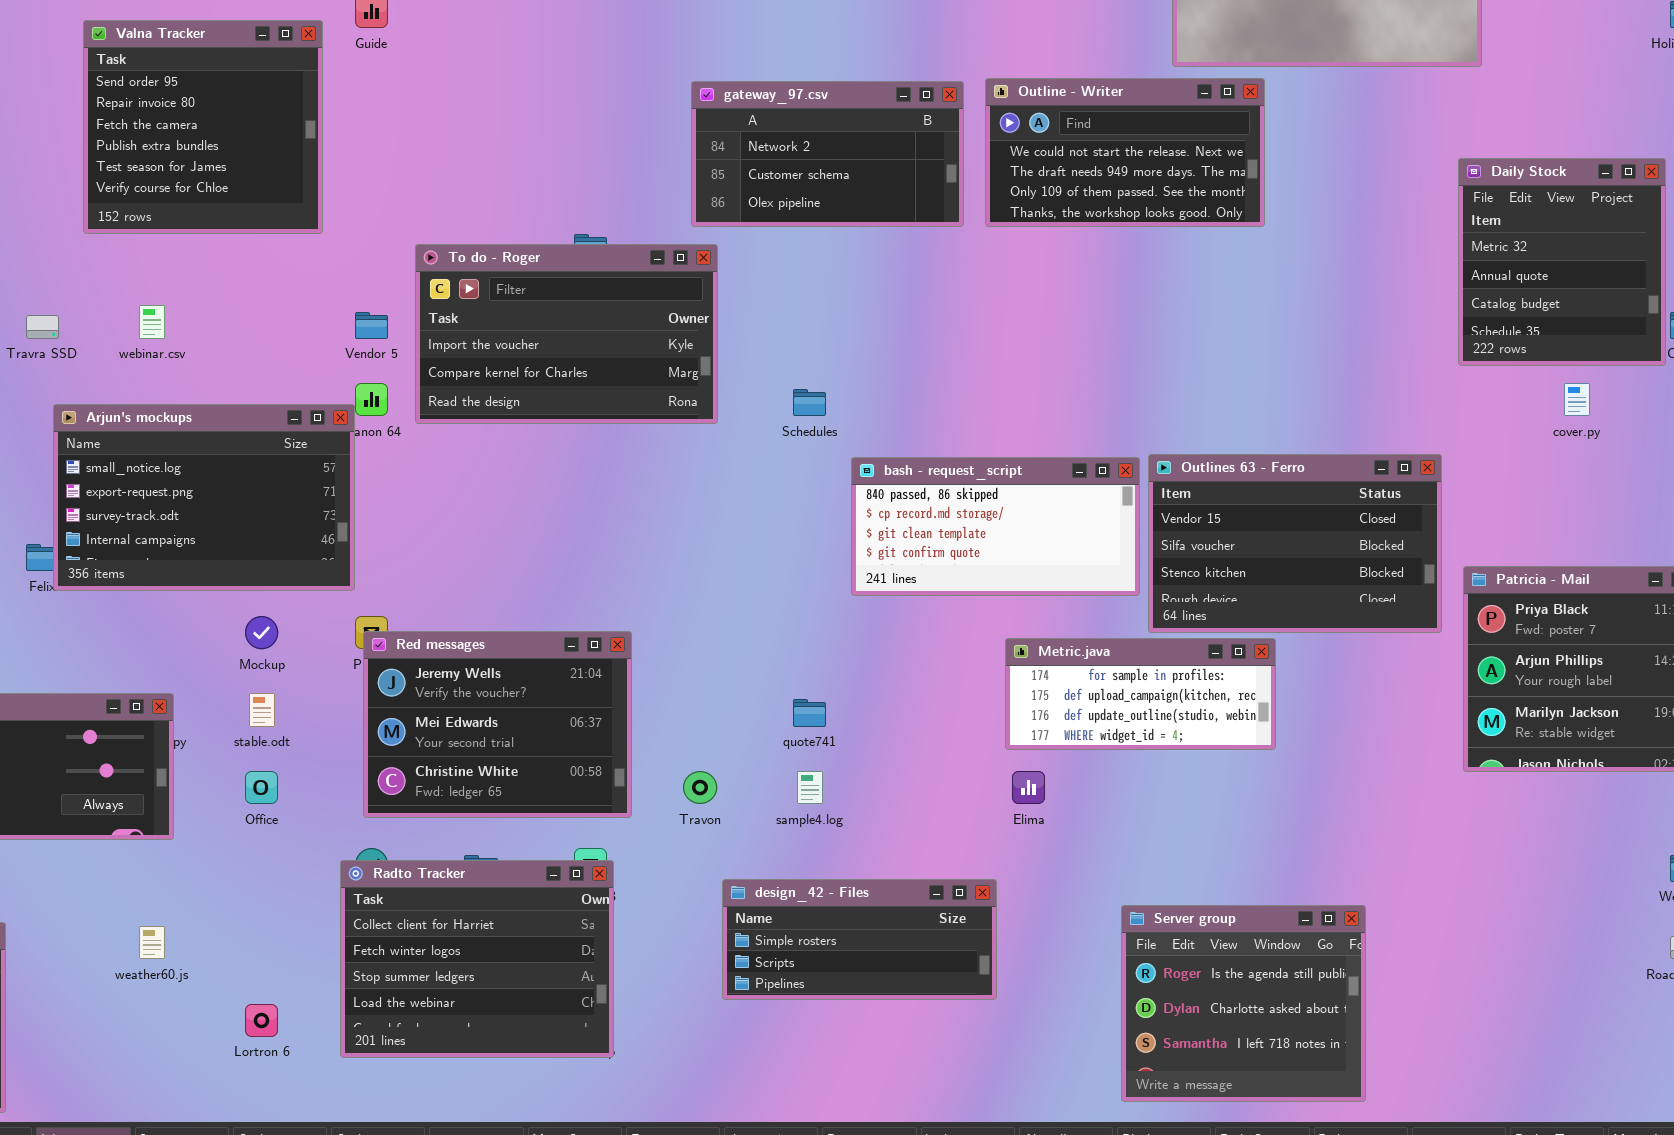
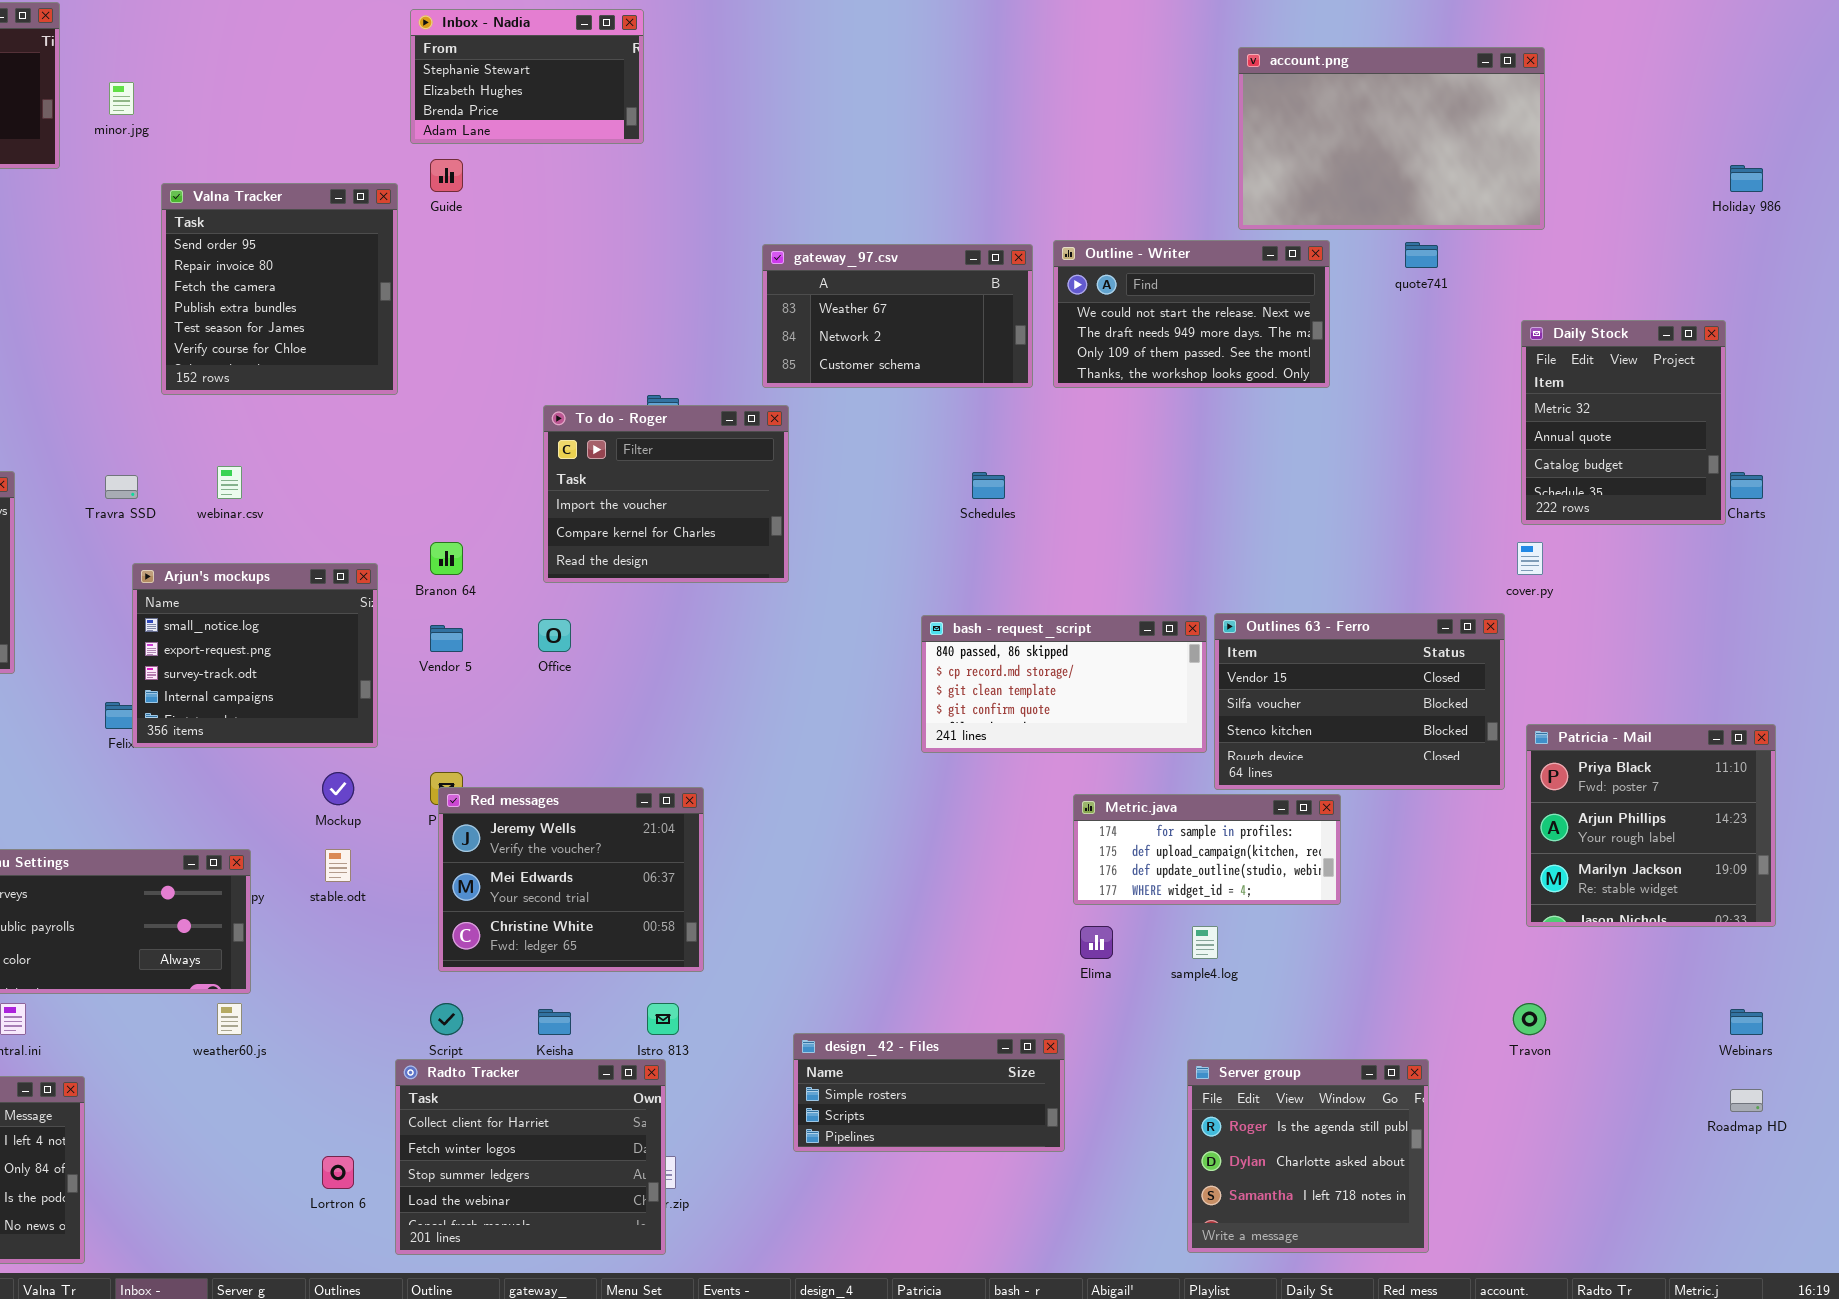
gateway_97.csv: [691,81,964,227] -> [762,244,1033,388], scrolled up 1 row
To do - Roger: [415,244,718,424] -> [543,405,789,583], resized
Vendor 5: [355,312,388,339] -> [430,625,463,652], moved
cover.py: [1564,383,1590,416] -> [1517,542,1543,575], moved
Schedules: [793,389,826,416] -> [972,472,1005,499], moved
Arjun's mockups: [53,404,355,591] -> [132,563,378,748], resized
quote741: [793,699,826,727] -> [1405,242,1438,268], moved
Office: [245,771,278,804] -> [538,619,571,652], moved
Travon: [683,771,717,804] -> [1513,1003,1546,1035], moved
sample4.log: [797,771,823,804] -> [1192,926,1218,959], moved
Radto Tracker: [340,860,614,1058] -> [395,1059,666,1255], moved
weather60.js: [139,926,165,959] -> [217,1003,242,1035], moved

